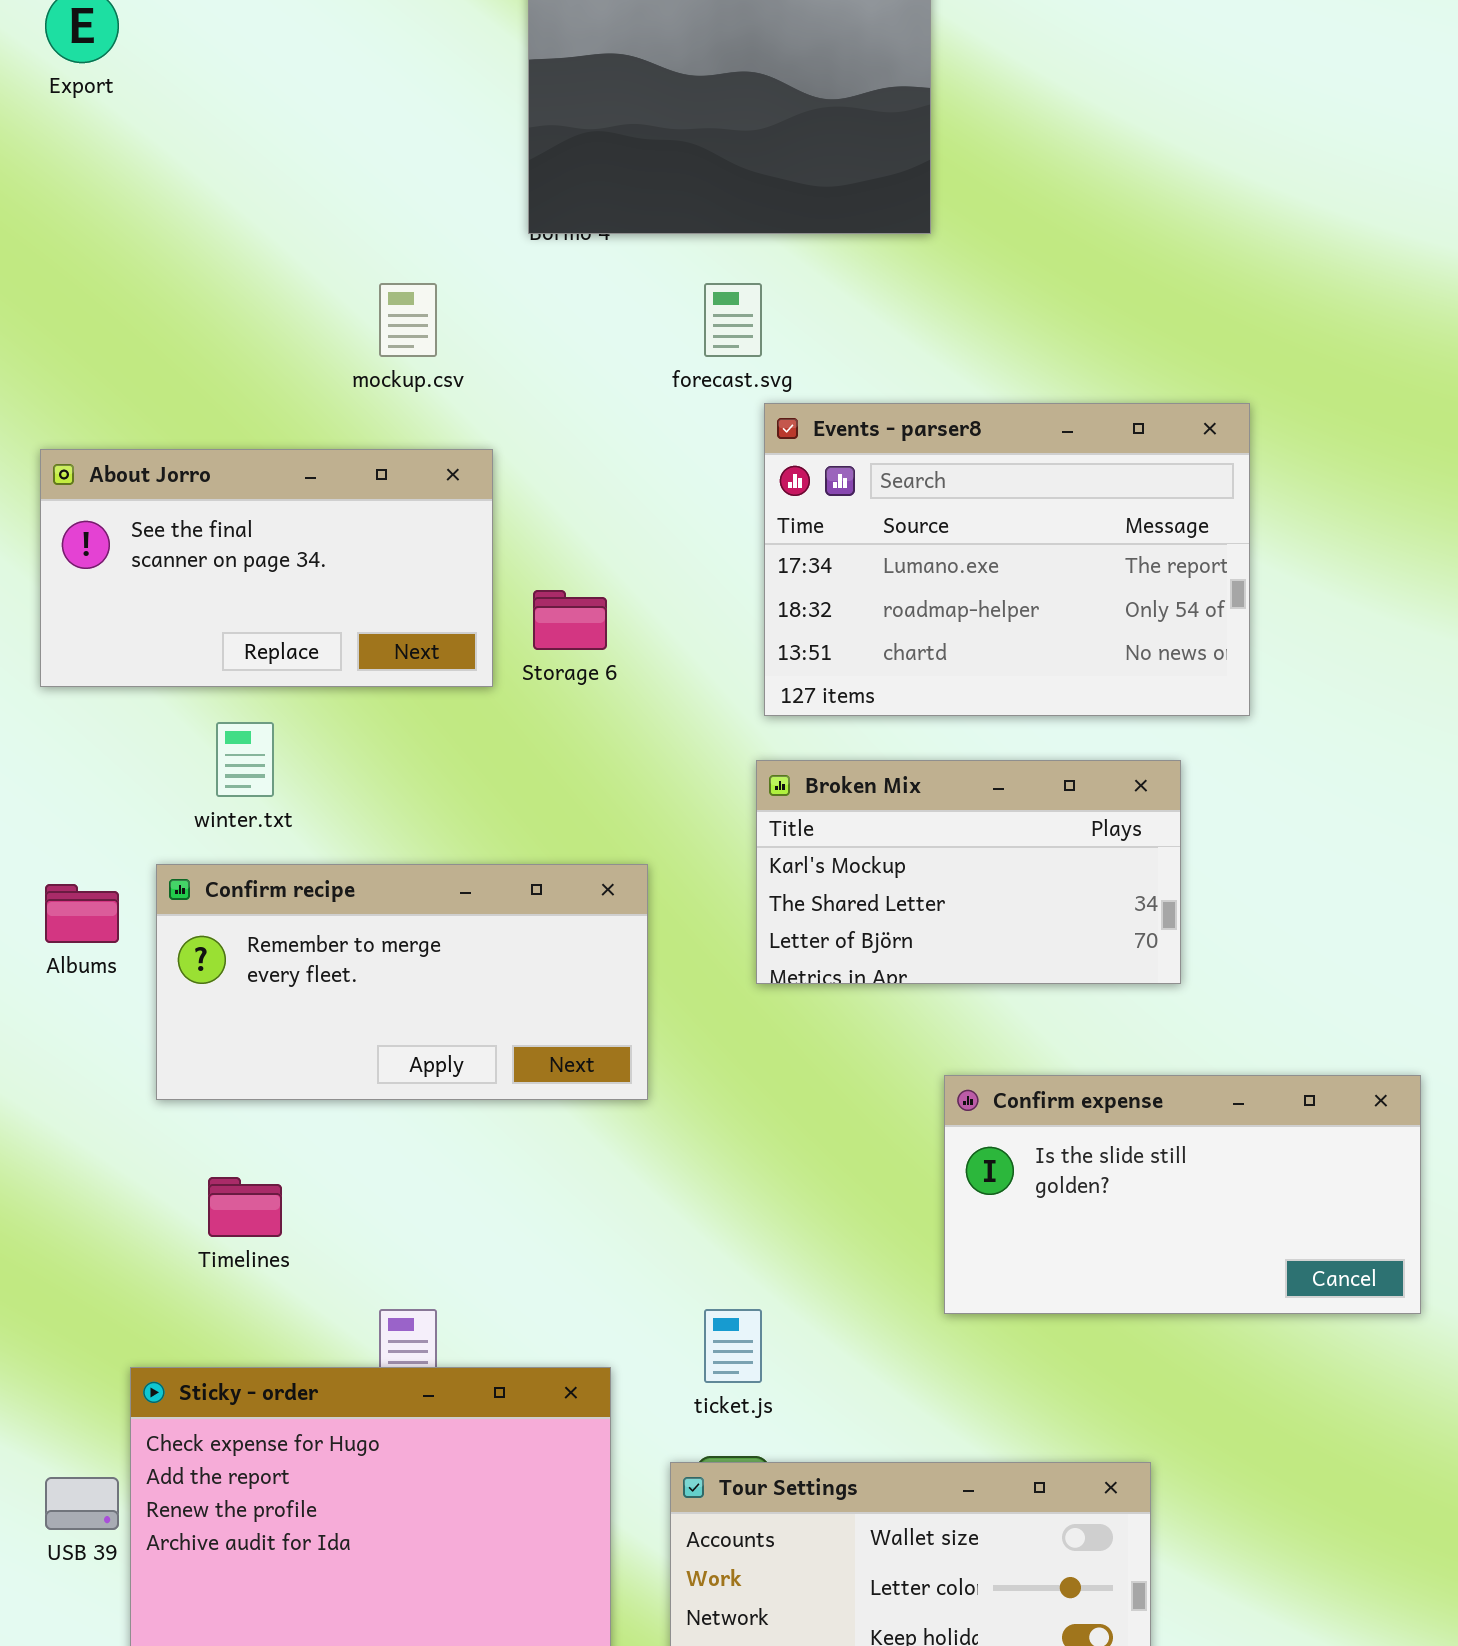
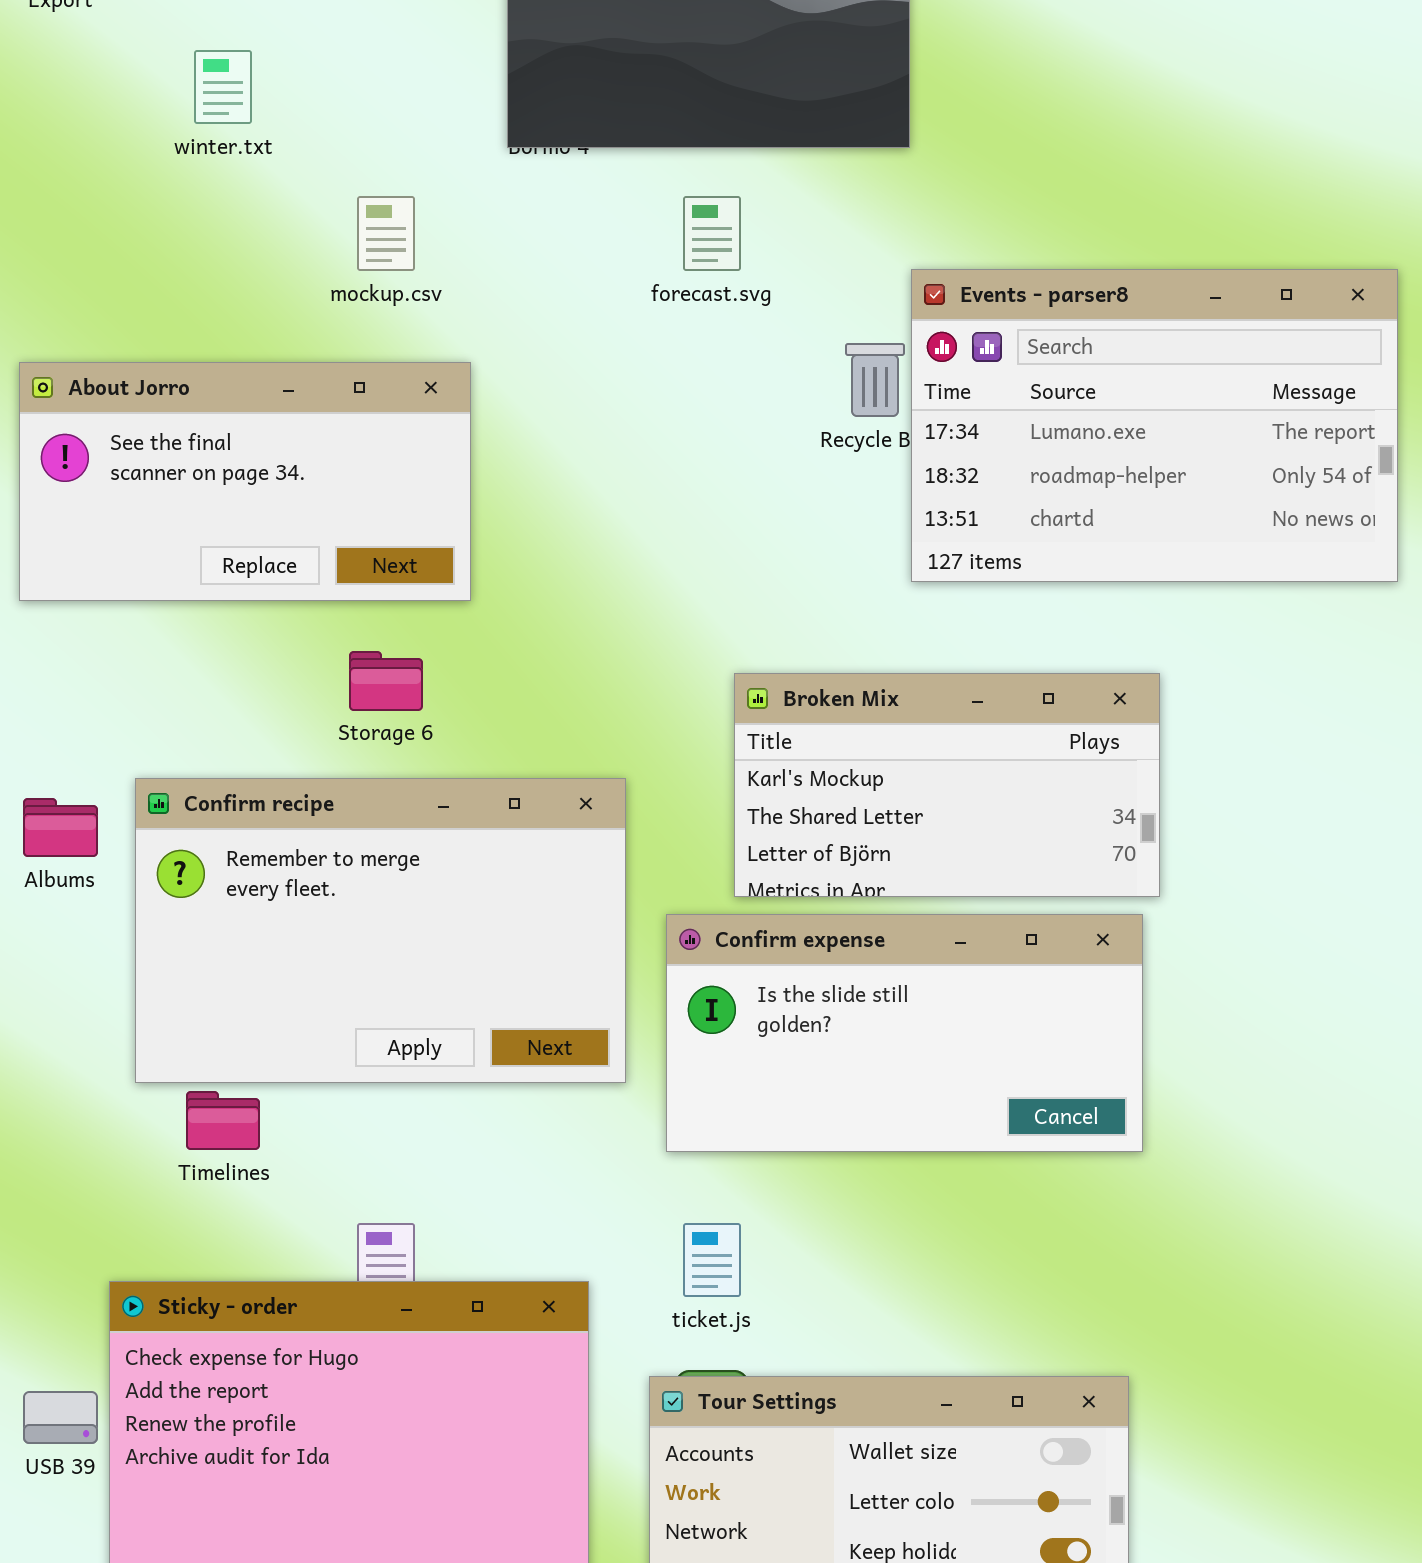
Events - parser8: [764,403,1250,716] -> [911,269,1398,582], moved
Storage 6: [533,590,607,650] -> [349,651,423,711], moved
winter.txt: [216,722,274,797] -> [194,50,252,124], moved
Confirm recipe: [156,864,648,1100] -> [135,778,626,1083], resized
Confirm expense: [944,1075,1421,1314] -> [666,914,1143,1152], moved

